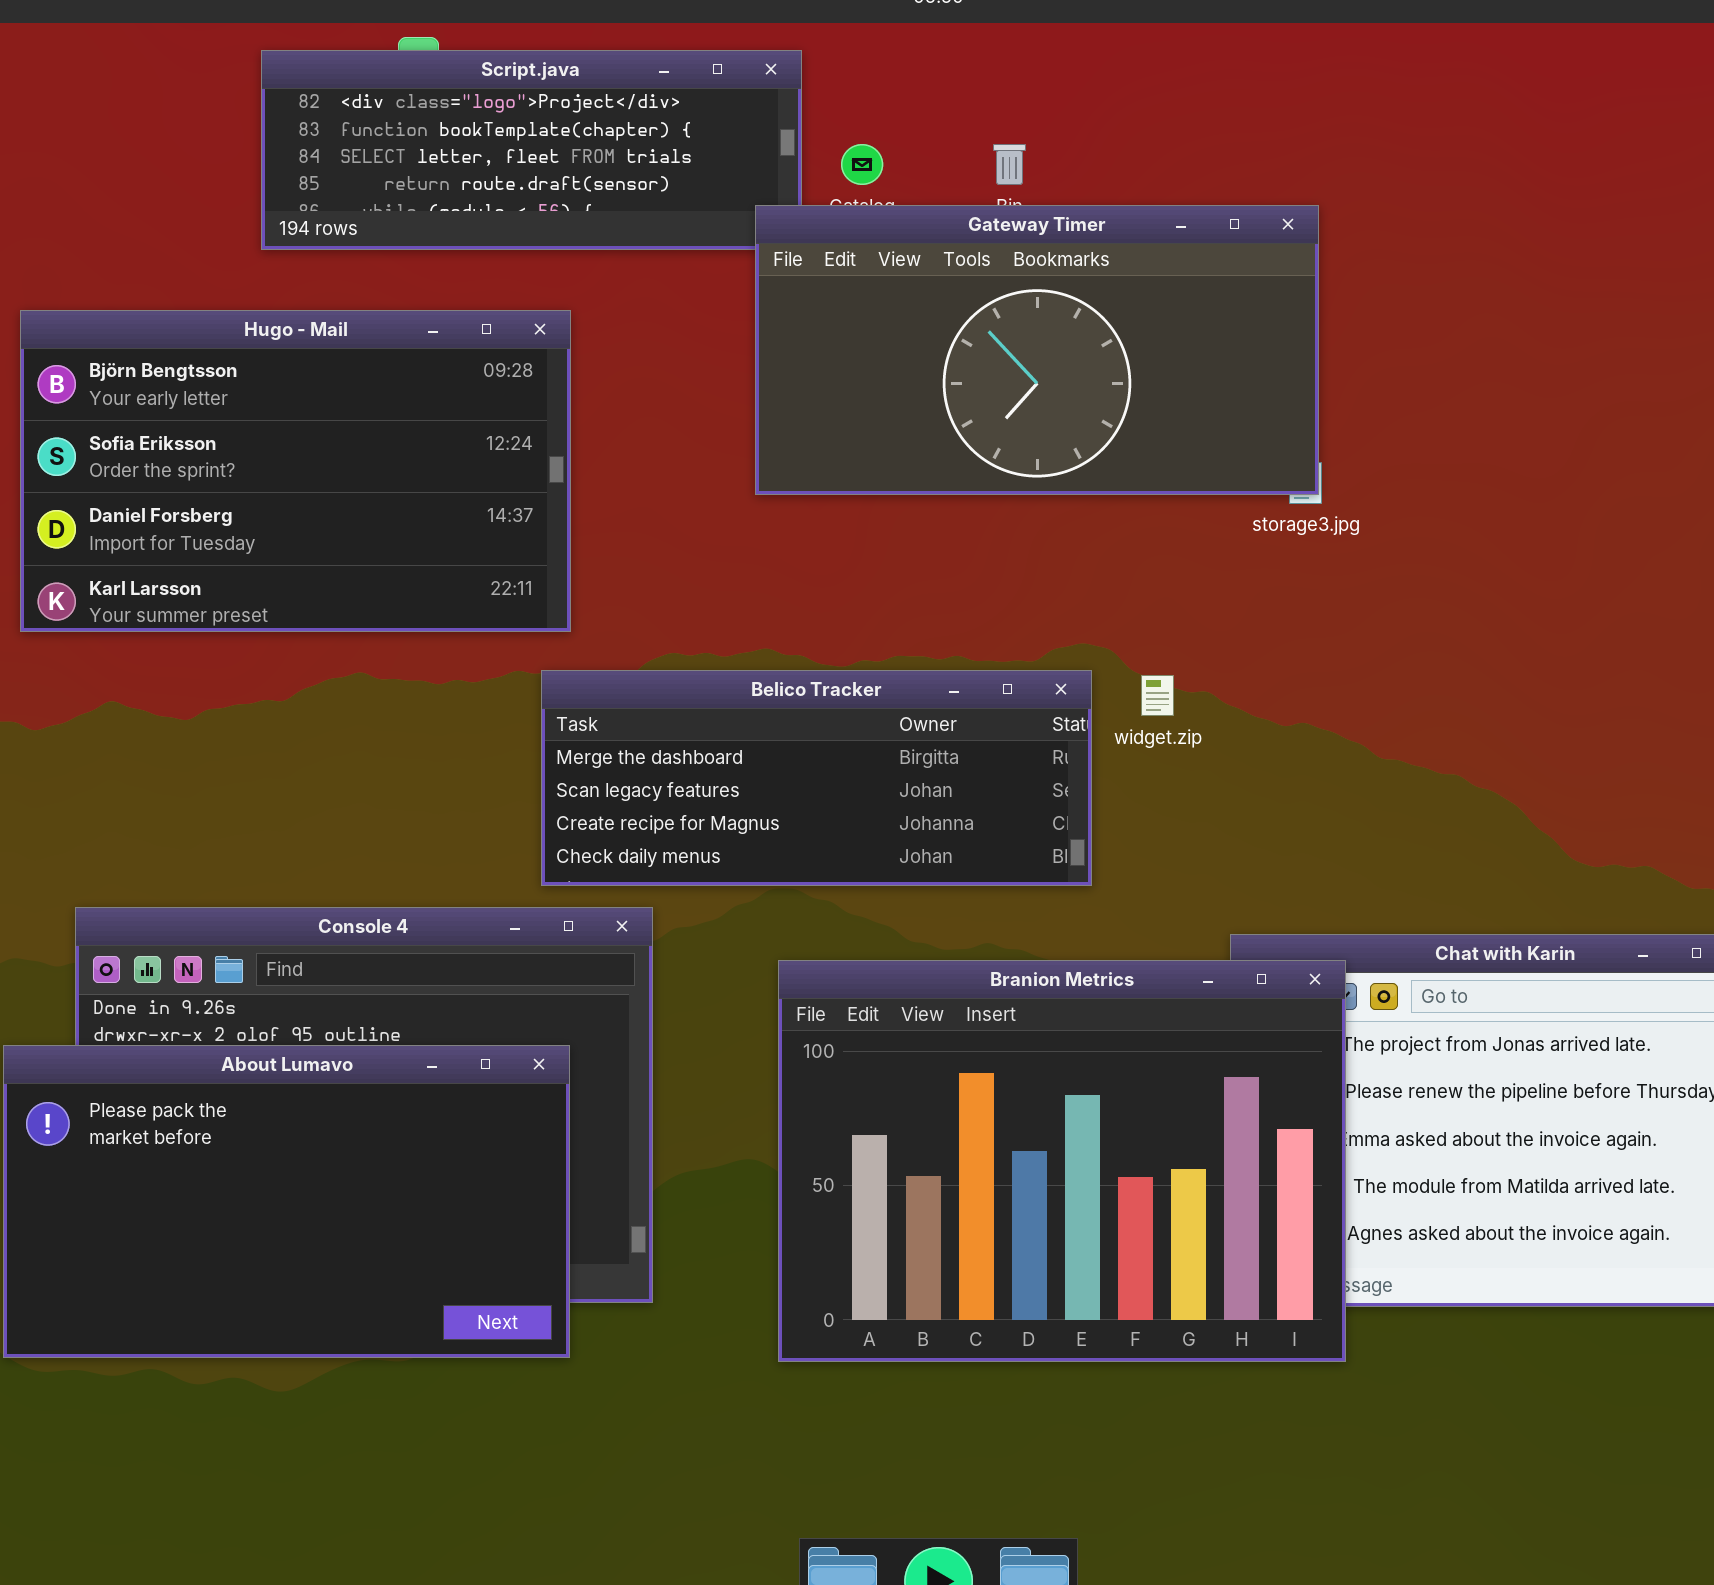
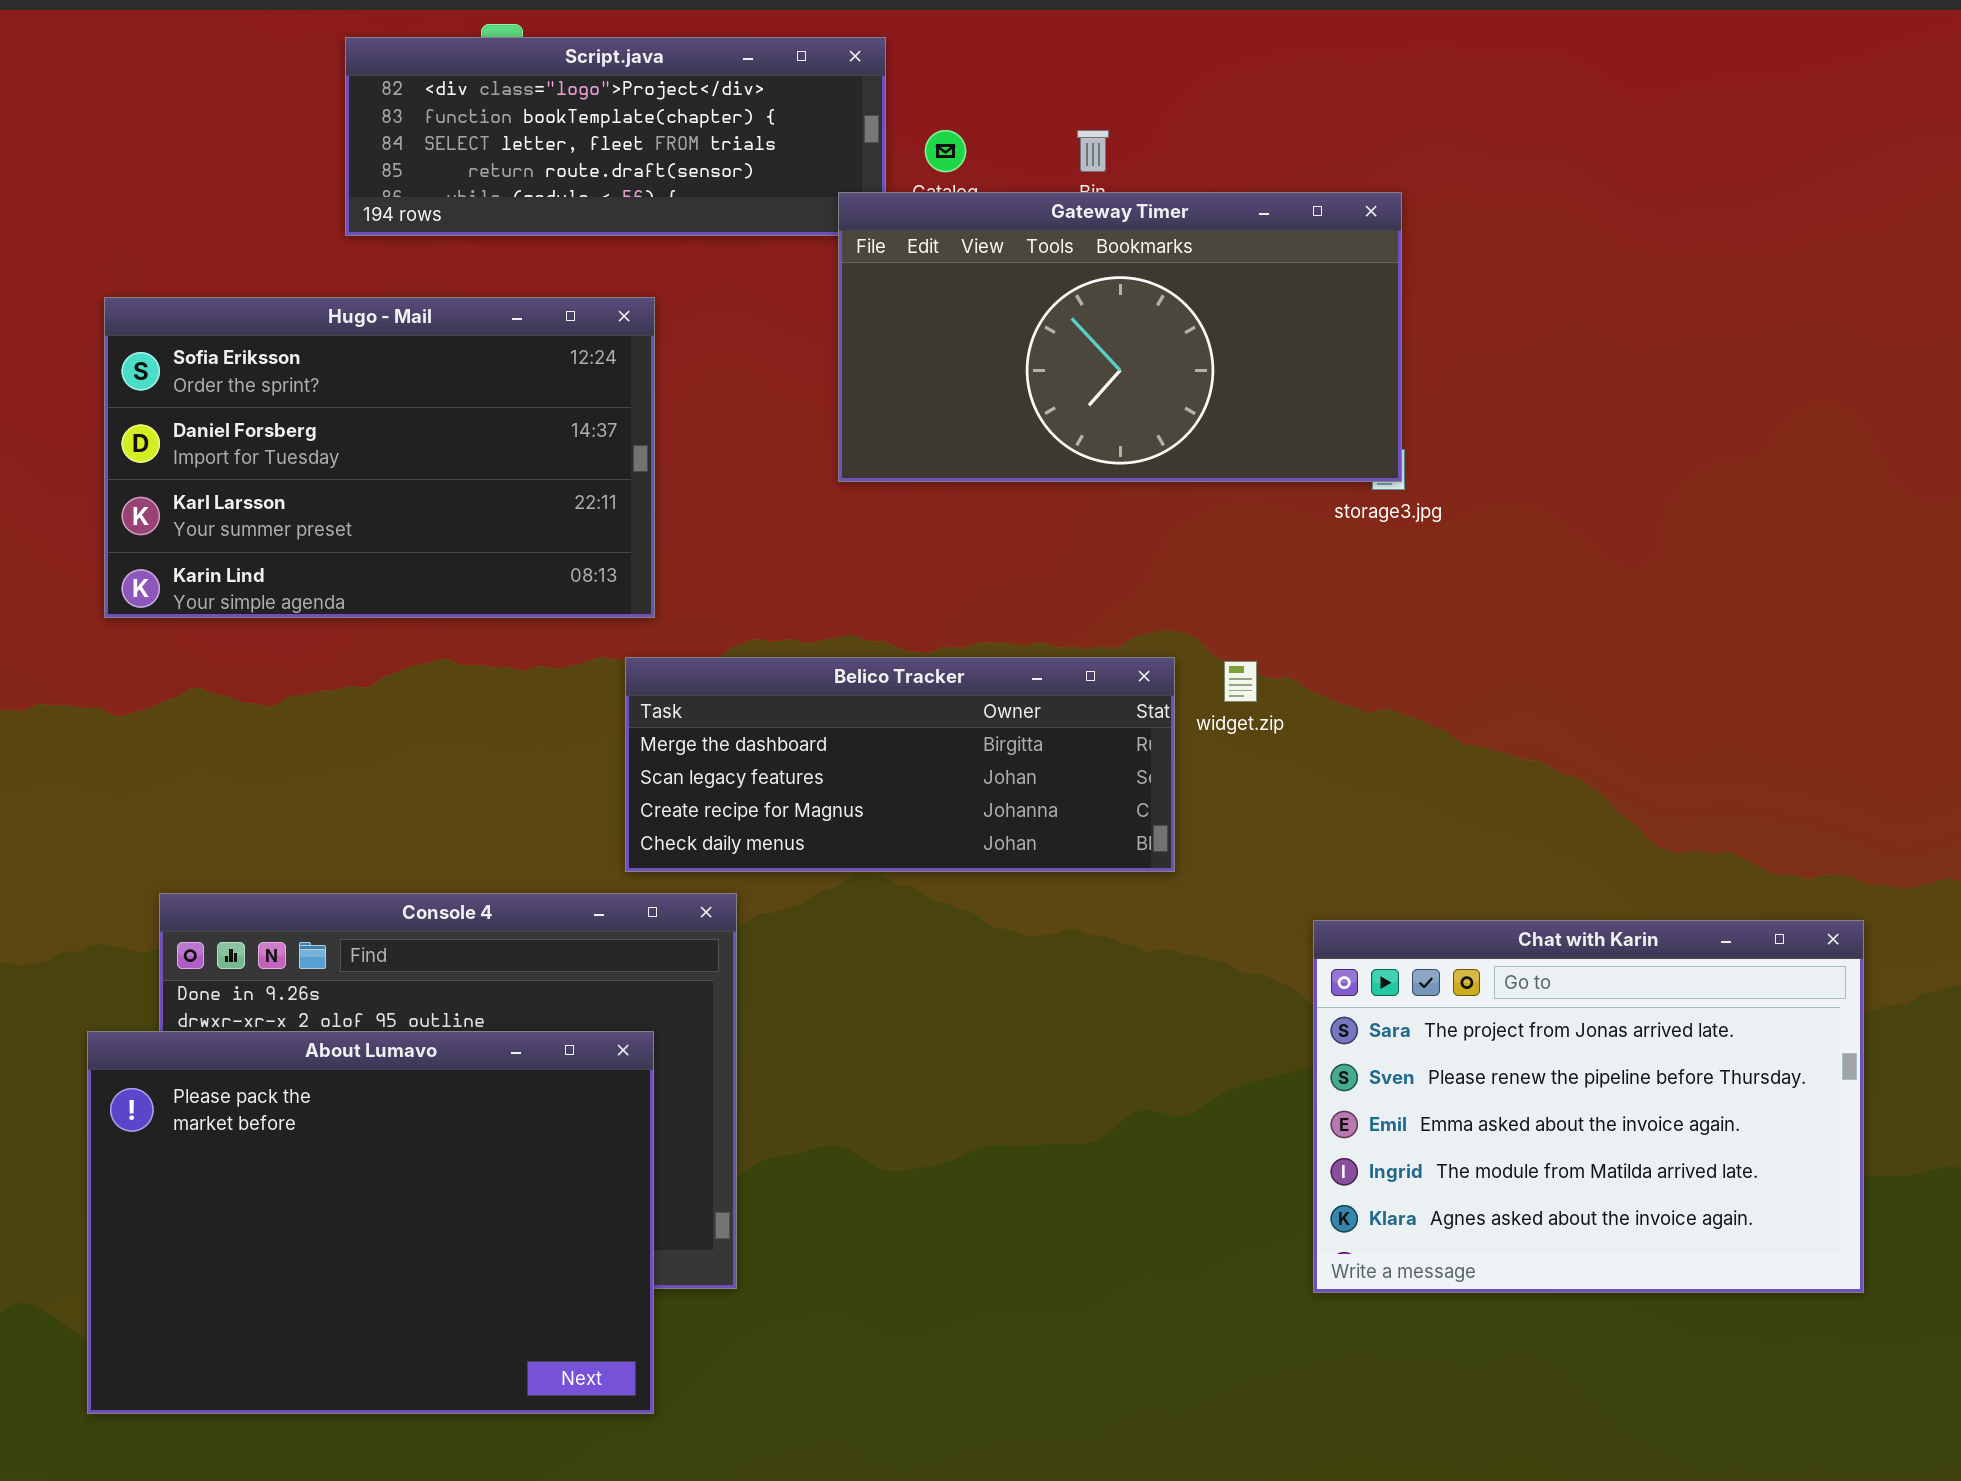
Hugo - Mail: [20,310,571,632] -> [104,297,655,618], scrolled down 1 row
Branion Metrics: [778,960,1346,1362] -> none, closed
About Lumavo: [3,1045,570,1358] -> [87,1031,654,1414], resized

